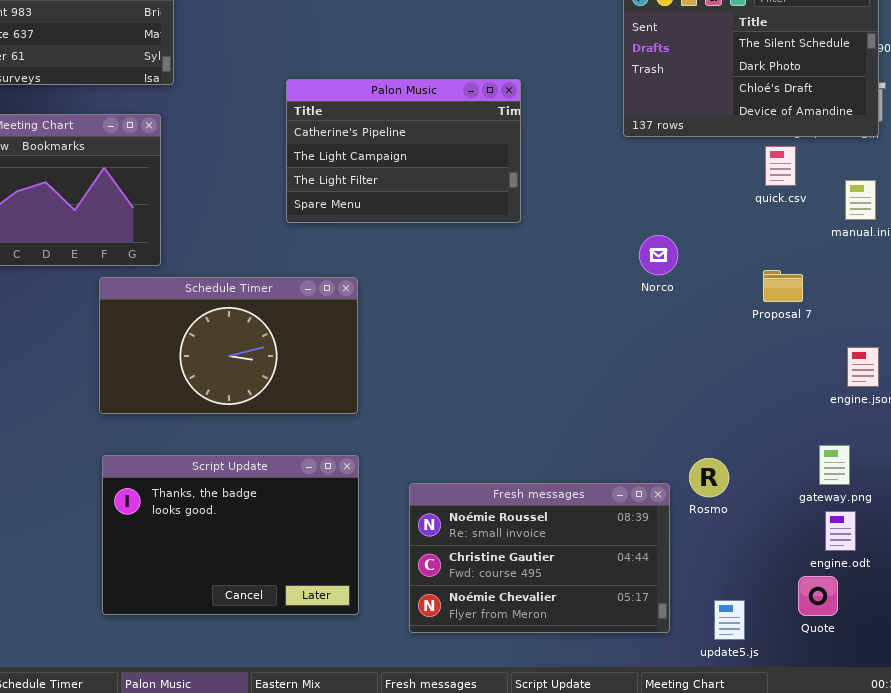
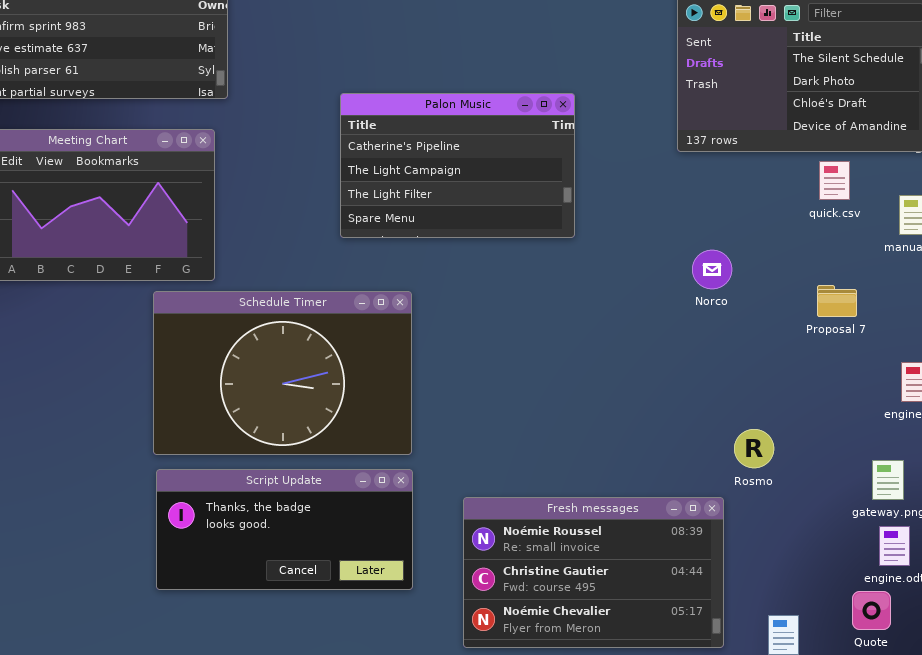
Schedule Timer: [99,277,358,414] -> [153,291,412,455], resized
Script Update: [102,455,359,615] -> [156,469,413,590], resized
Rosmo: [689,458,729,497] -> [734,429,774,468], moved

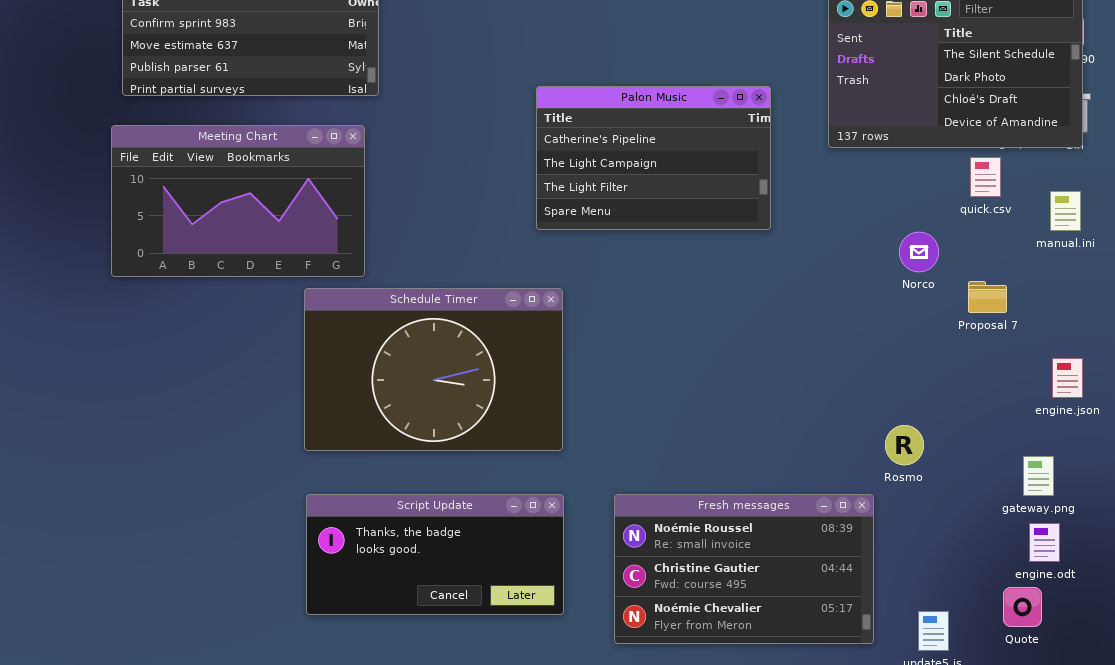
Palon Music: [340,93,575,238] -> [536,86,771,230], moved
Norco: [692,250,732,289] -> [899,232,939,272], moved
Script Update: [156,469,413,590] -> [306,494,564,615], moved

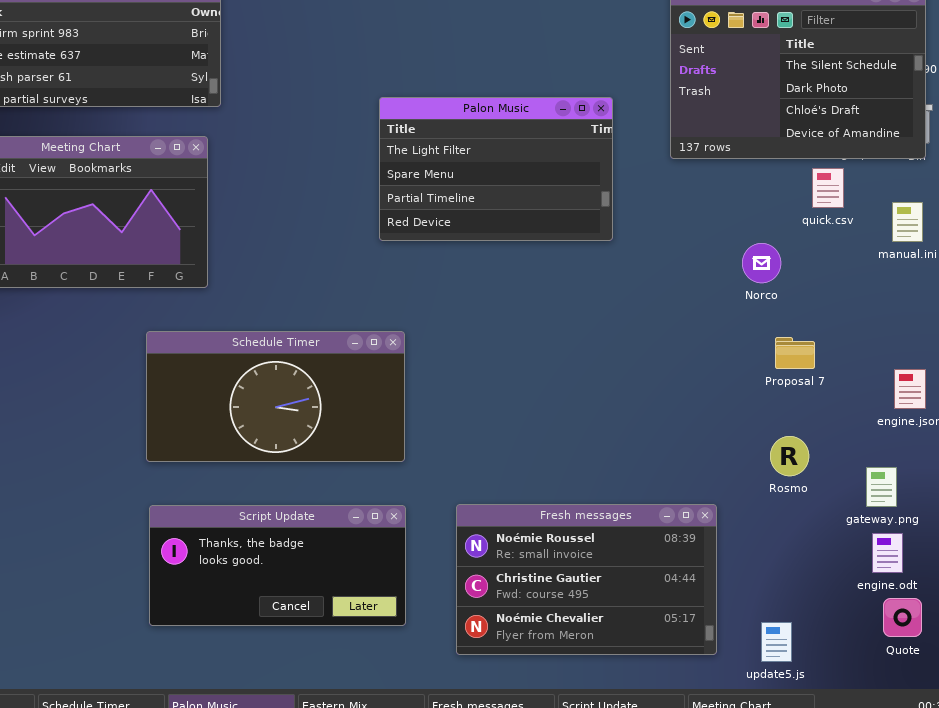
Palon Music: [536,86,771,230] -> [379,97,613,241], scrolled down 2 rows
Proposal 7: [968,281,1007,313] -> [775,337,815,369], moved
Schedule Timer: [304,288,563,451] -> [146,331,405,462], resized
Rosmo: [885,425,924,465] -> [770,436,809,476], moved
Quote: [1003,587,1042,627] -> [883,598,922,637], moved

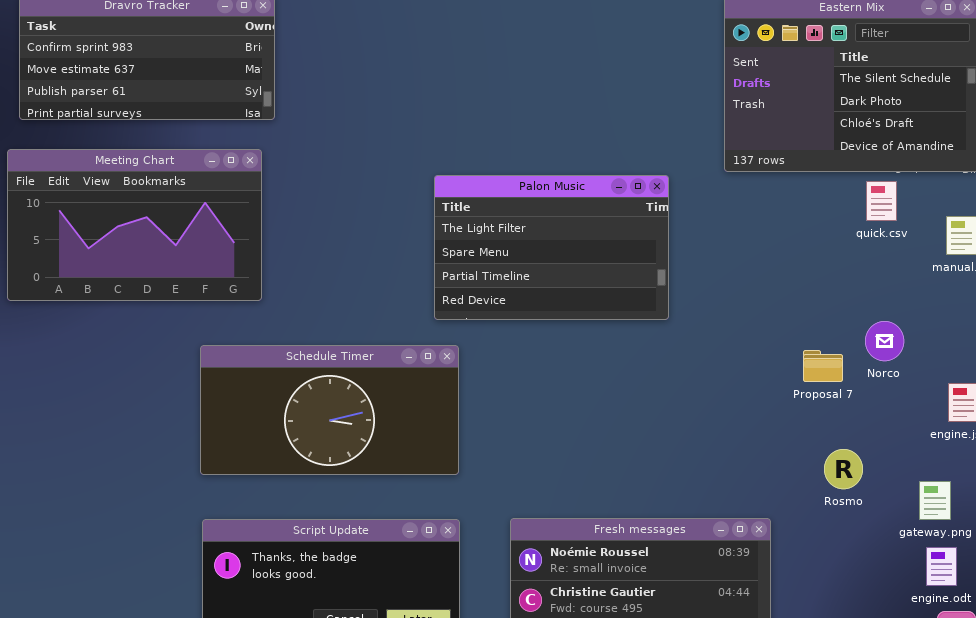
Palon Music: [379,97,613,241] -> [434,175,669,320], moved
Norco: [742,243,781,283] -> [865,321,904,361], moved
Proposal 7: [775,337,815,369] -> [803,350,843,382], moved

